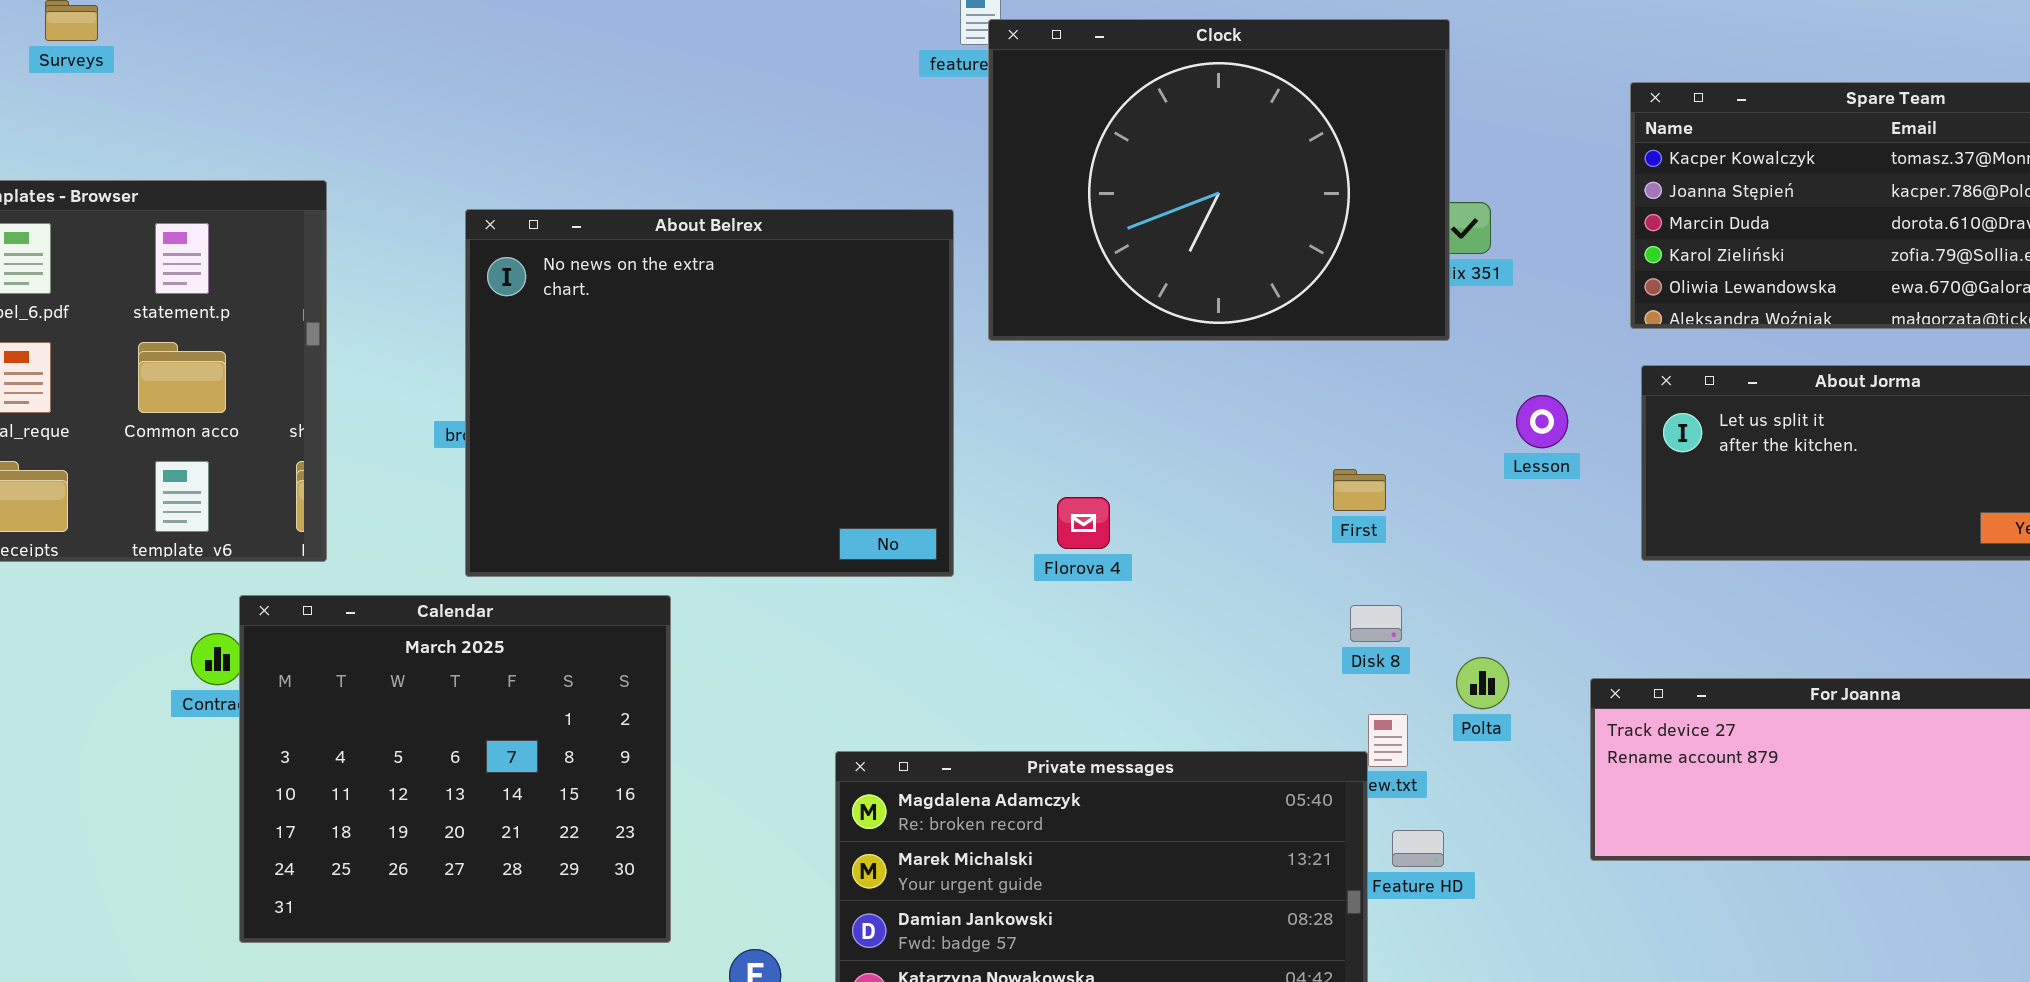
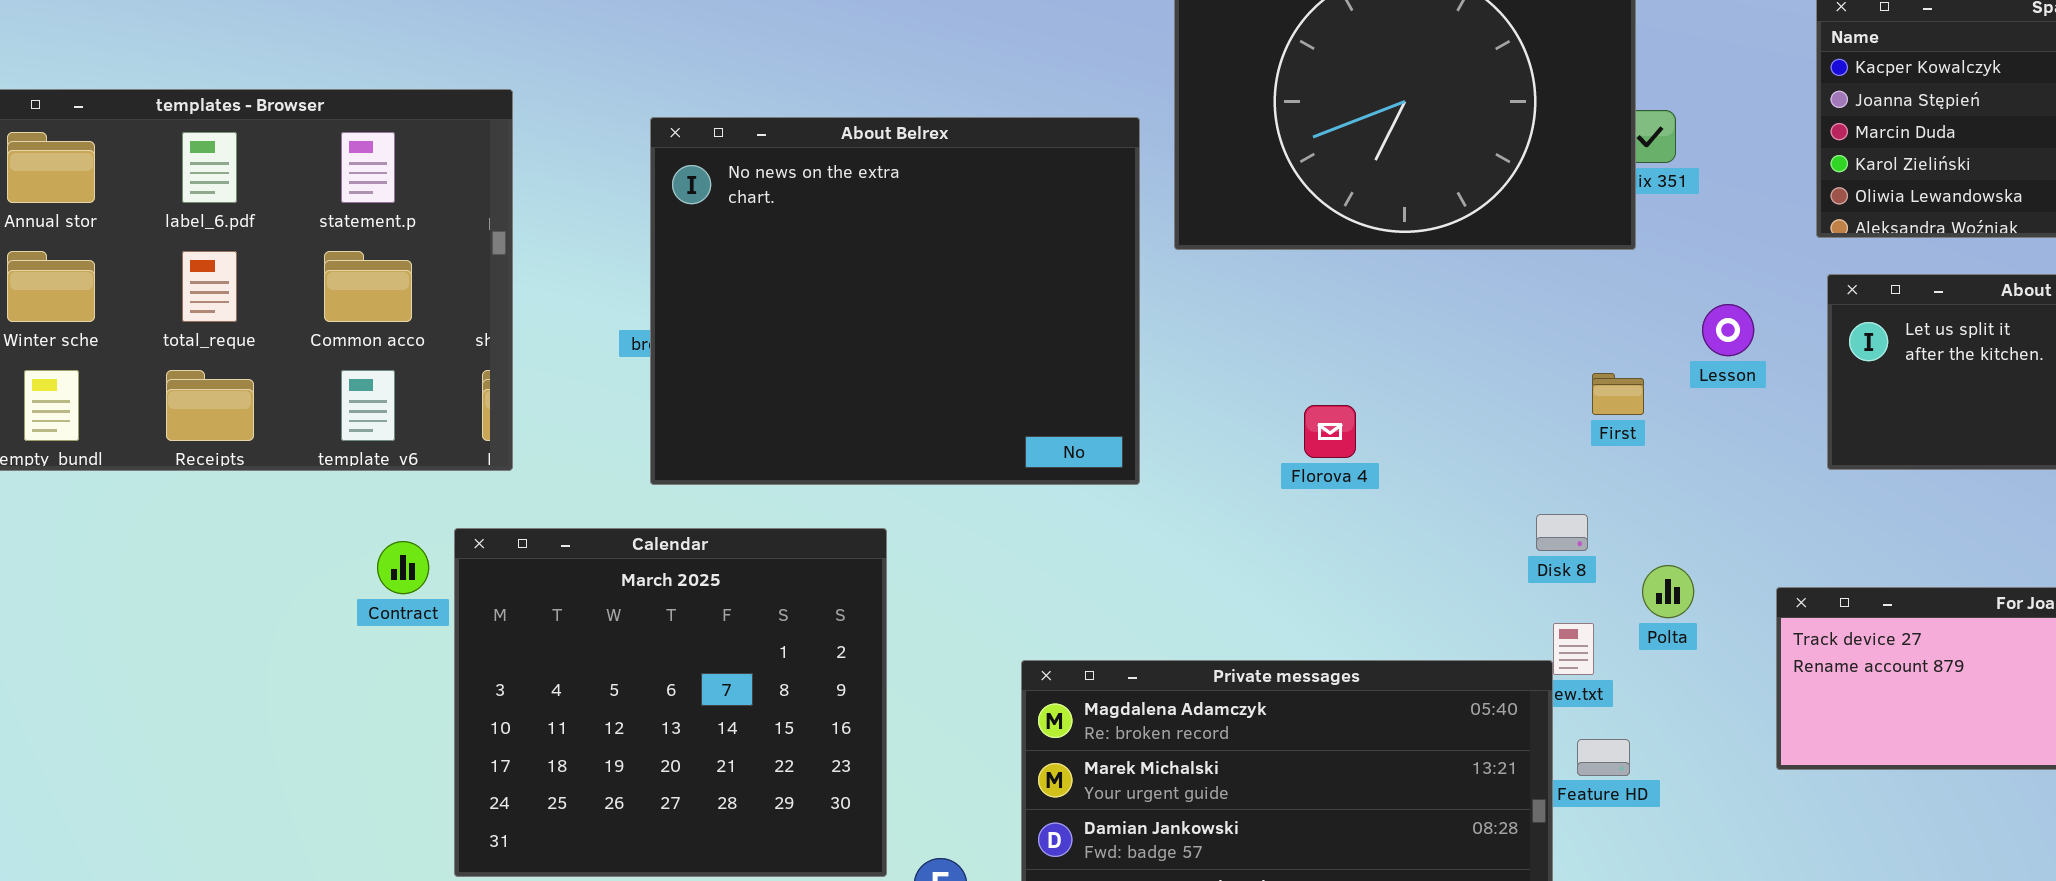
First: [1333,469,1386,511] -> [1592,373,1644,415], moved
Florova 4: [1057,497,1110,549] -> [1304,405,1356,458], moved
Calendar: [239,595,671,943] -> [454,528,887,877], moved

